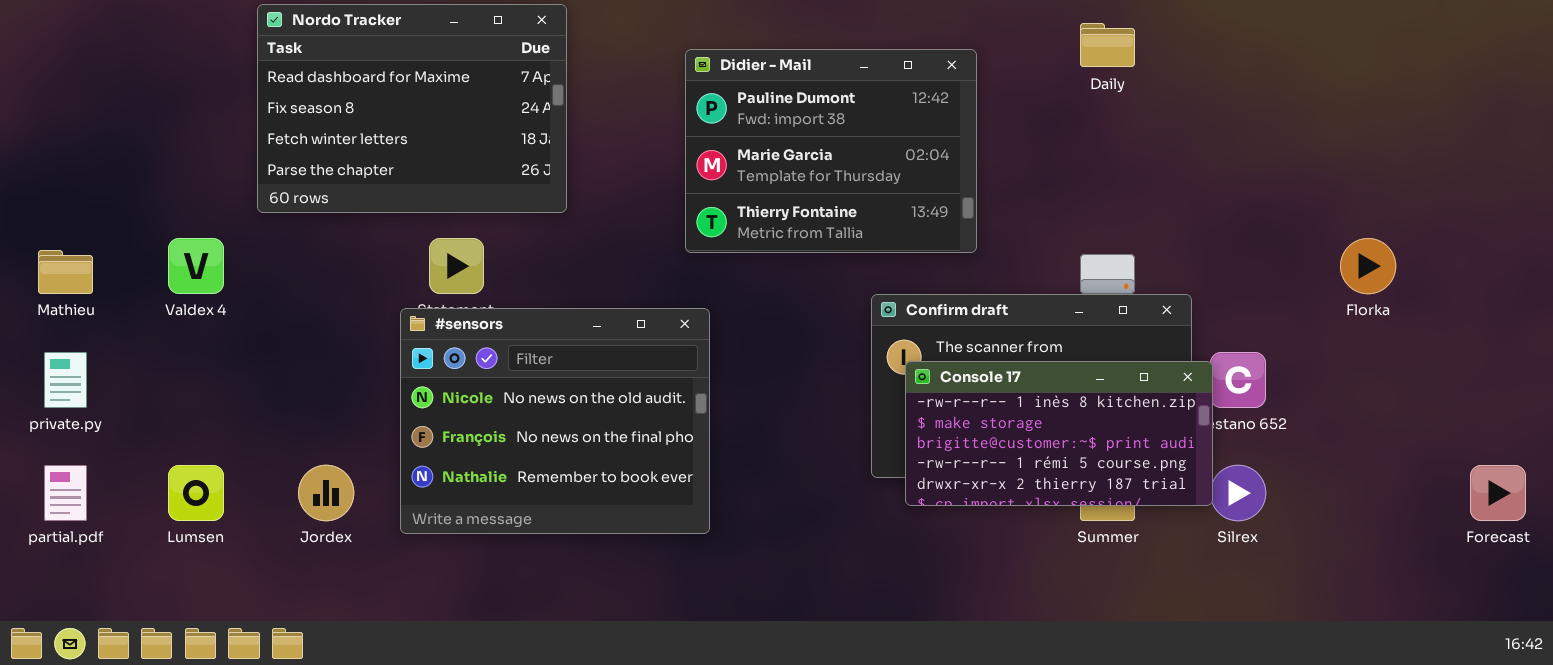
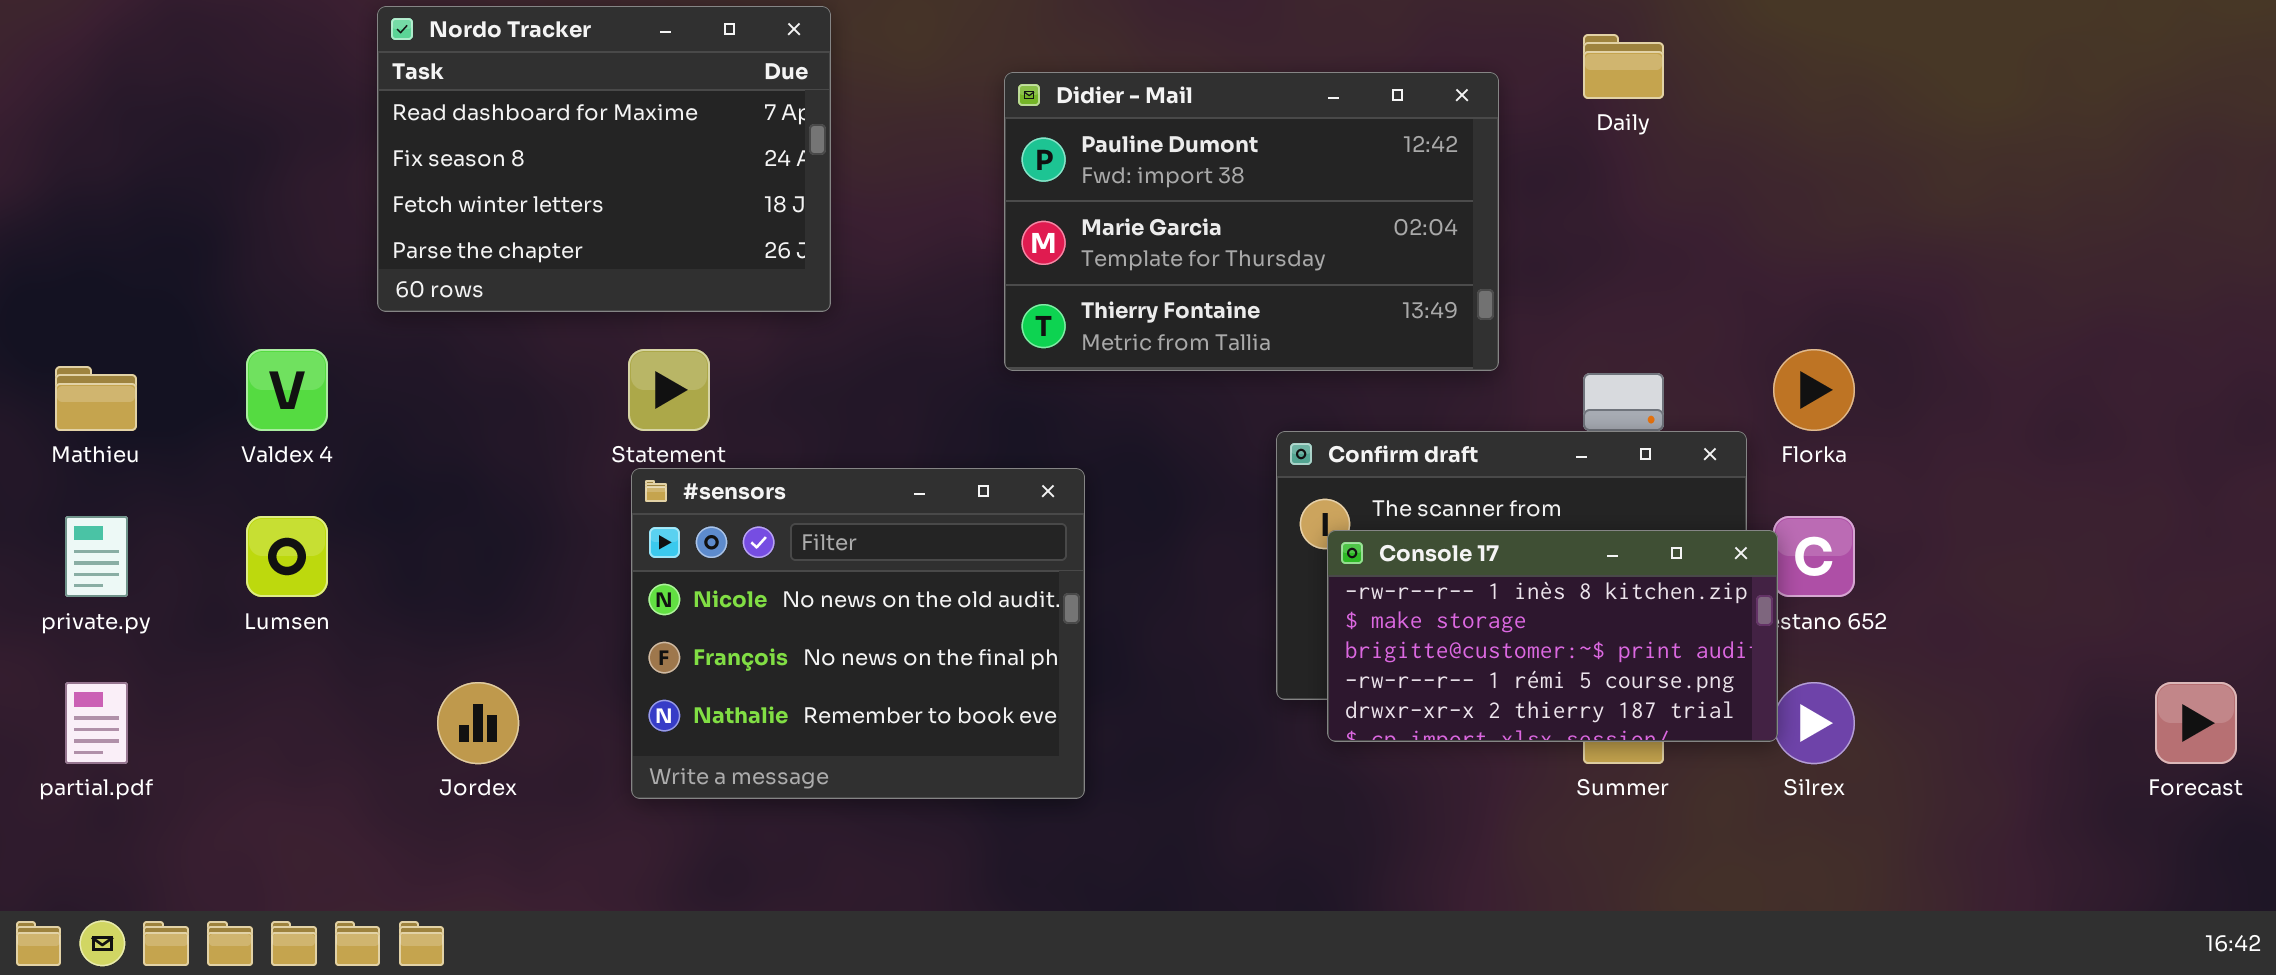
Didier - Mail: [685,49,977,253] -> [1004,72,1499,371], resized
Florka: [1340,238,1396,294] -> [1773,349,1855,431], moved
#sensors: [400,308,710,534] -> [631,468,1085,799], moved
Lumsen: [168,465,224,521] -> [246,516,328,597], moved

